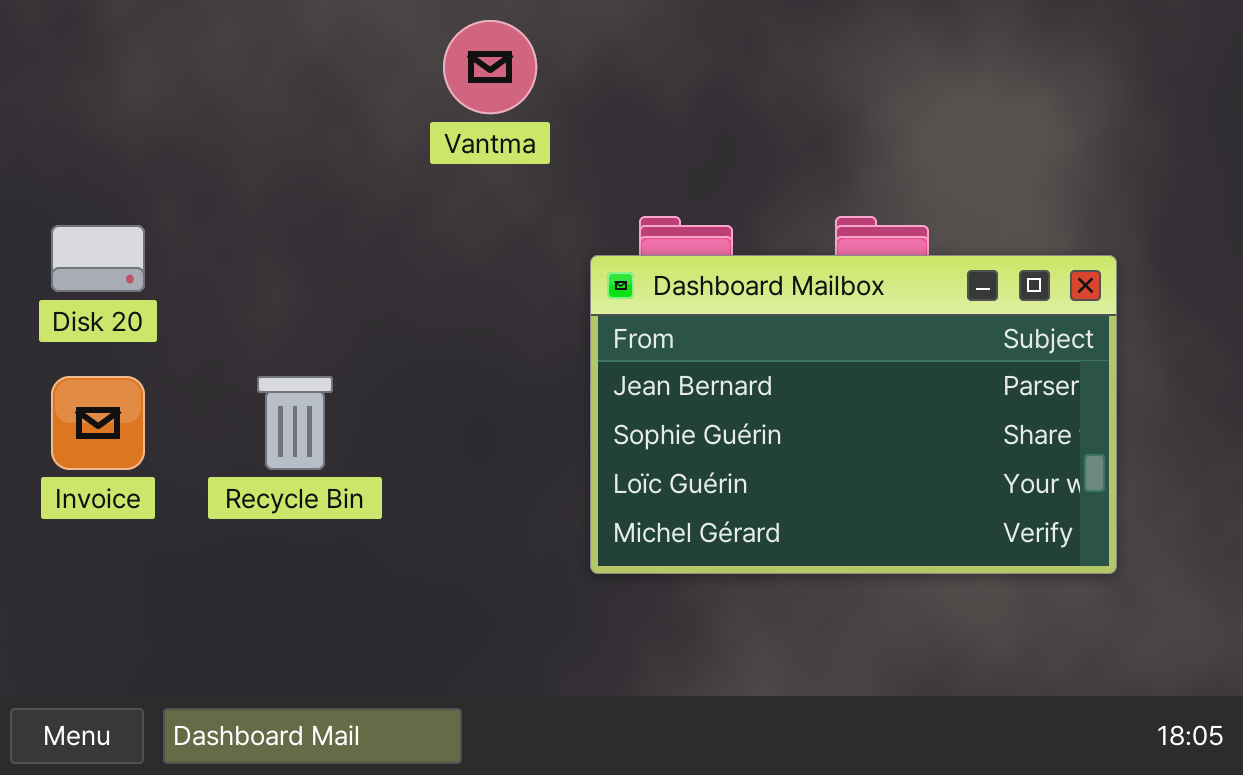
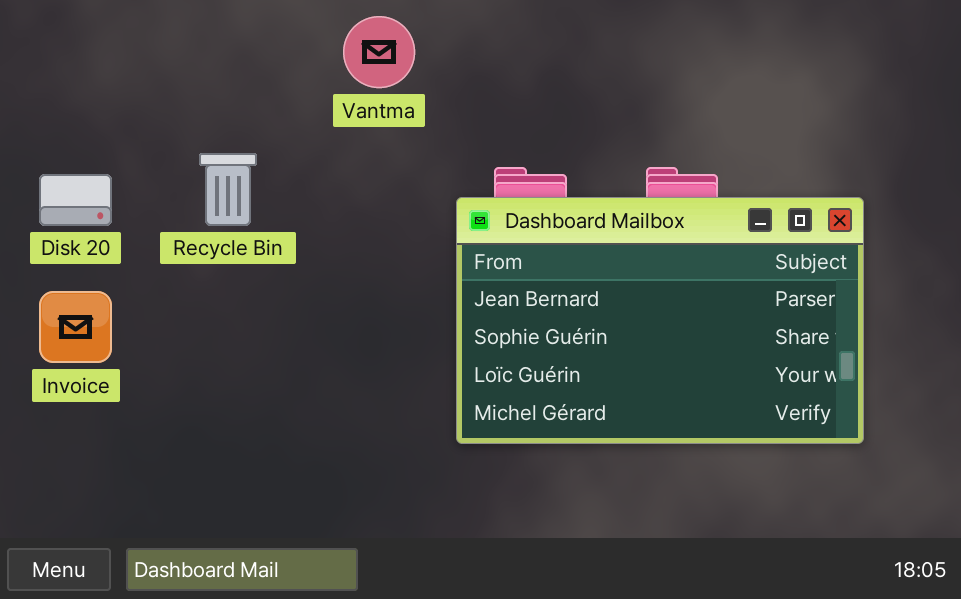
Recycle Bin: [257,376,333,470] -> [199,153,257,226], moved

